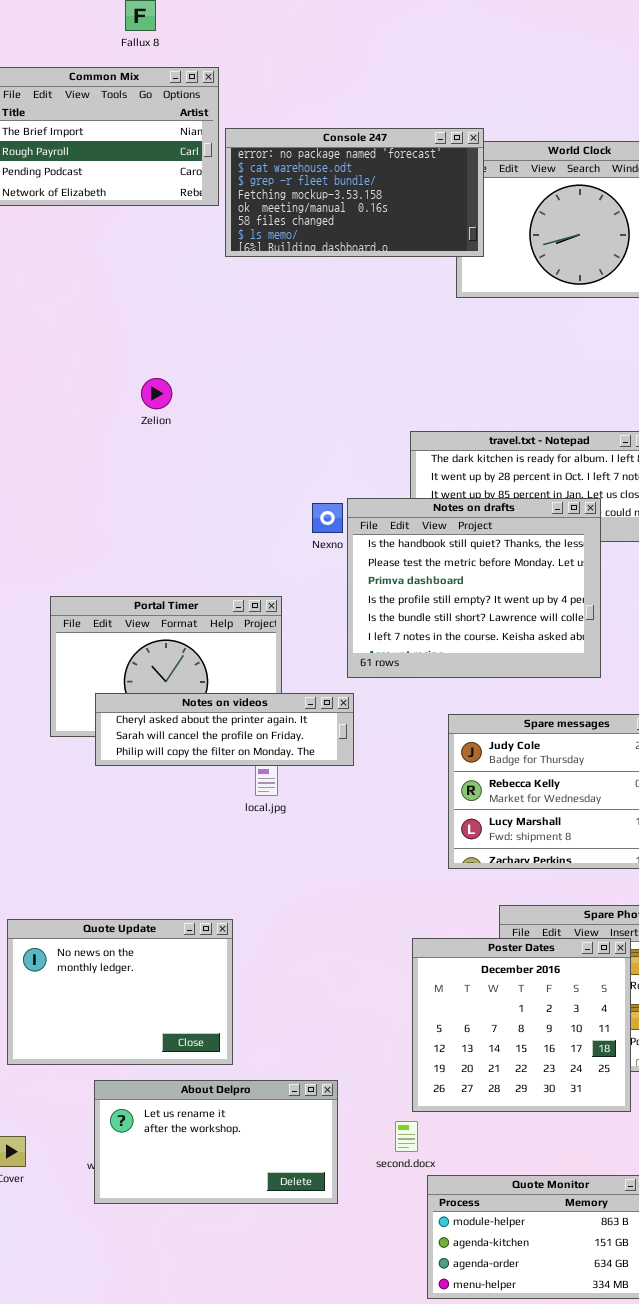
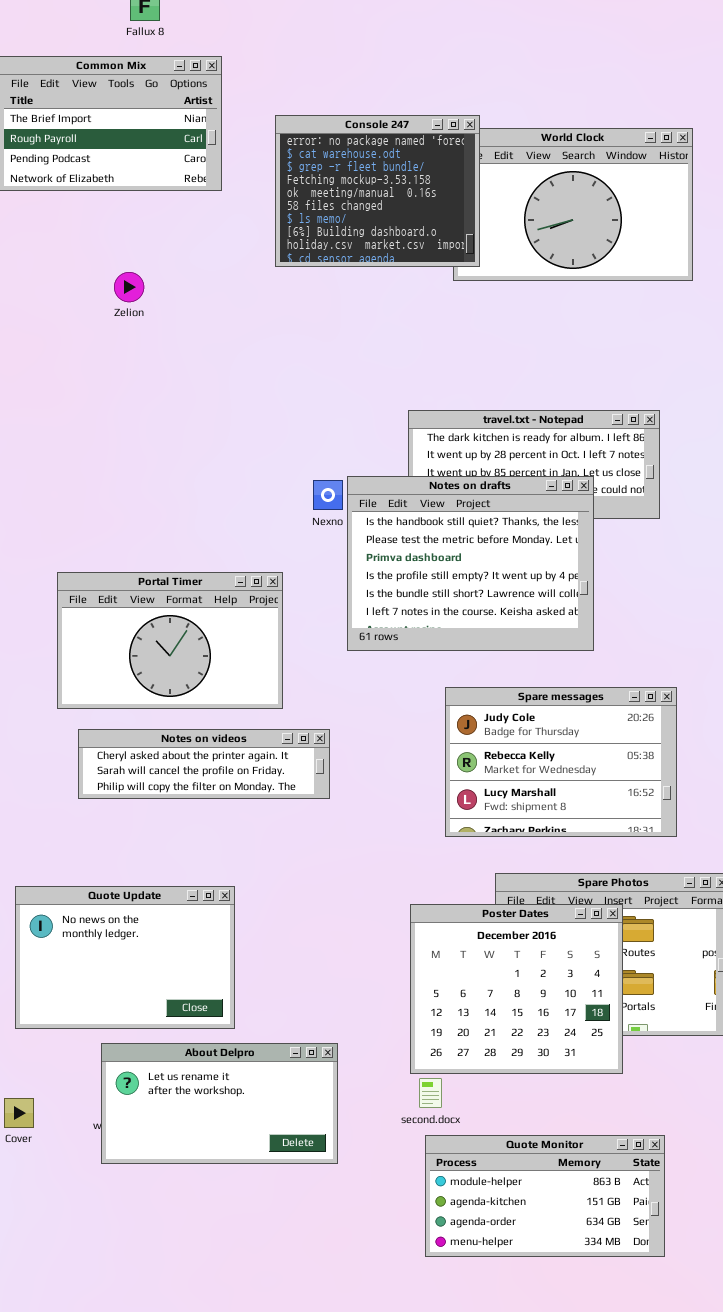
Console 247: [225,128,484,257] -> [275,115,480,267], resized
Zelion: [141,378,172,409] -> [114,272,144,302], moved
Notes on videos: [95,693,354,766] -> [78,729,330,799], moved
second.docx: [395,1121,418,1152] -> [419,1078,442,1108], moved

